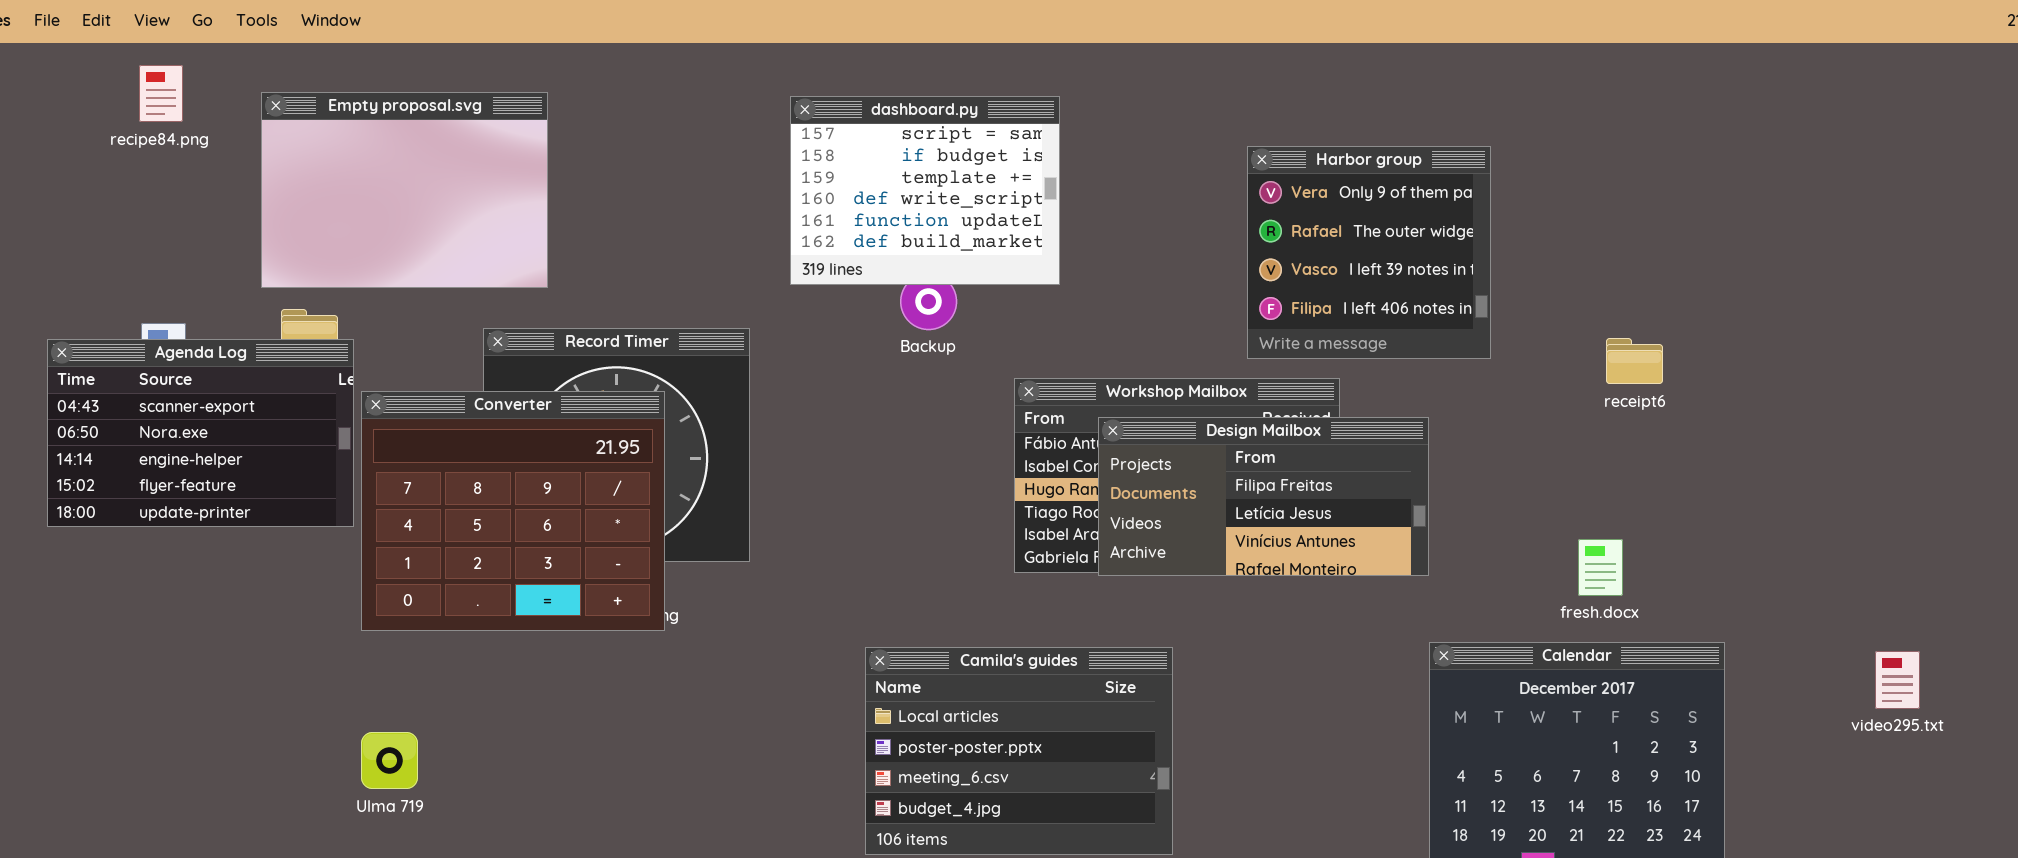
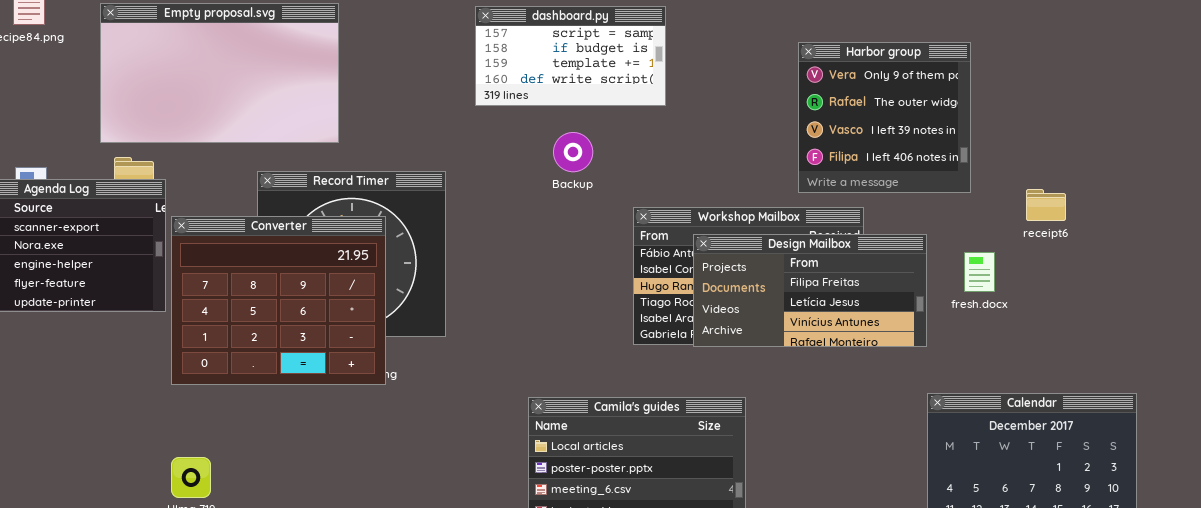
Empty proposal.svg: [261,92,548,288] -> [100,3,339,143], resized
dashboard.py: [790,96,1060,285] -> [475,6,666,106], resized
receipt6: [1606,338,1663,384] -> [1026,189,1066,221], moved
fresh.docx: [1578,539,1623,596] -> [964,252,995,292], moved

